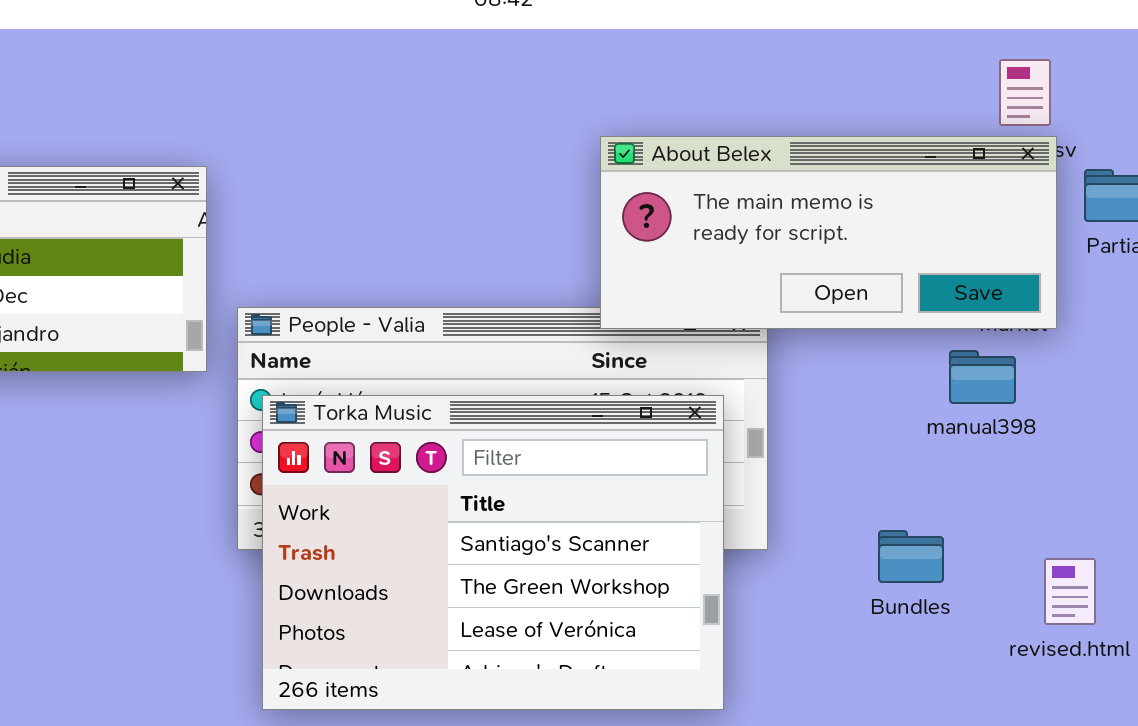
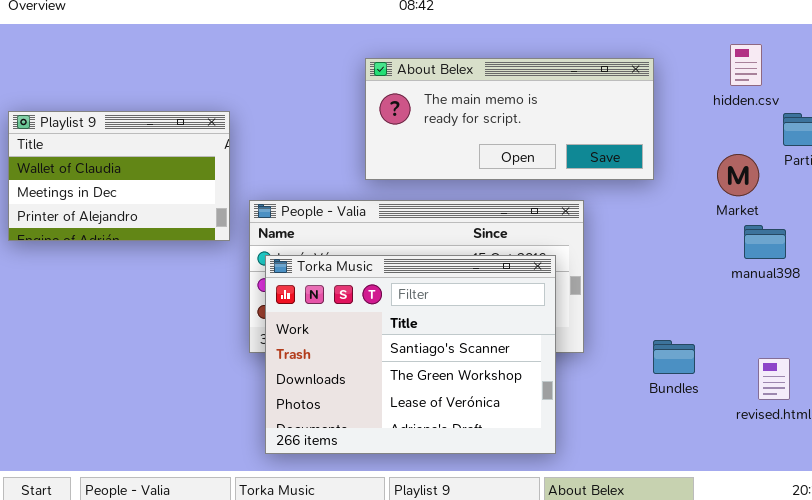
About Belex: [600,136,1057,329] -> [365,58,654,180], moved
manual398: [949,350,1016,404] -> [744,225,786,259], moved

